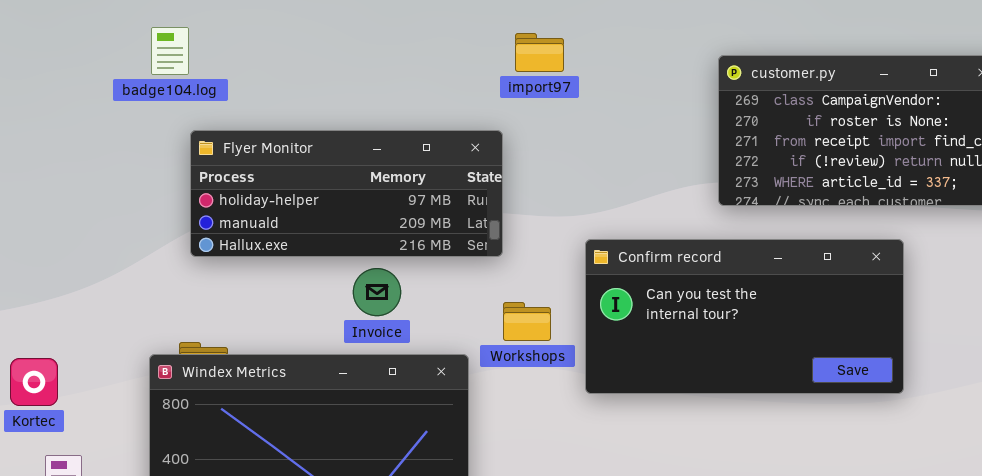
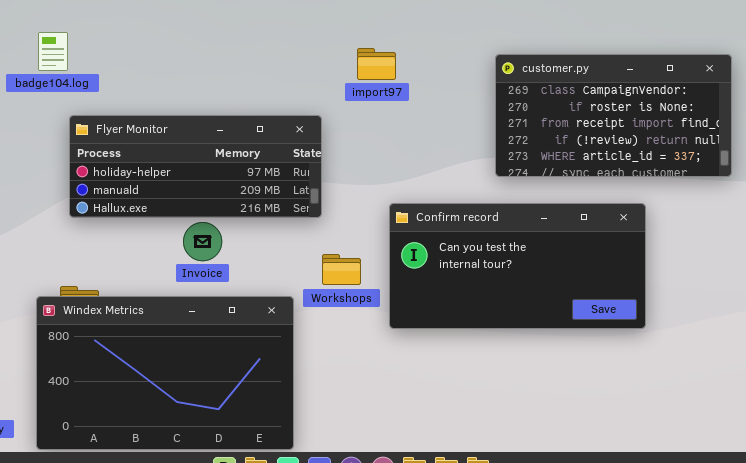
import97: [515,33,564,72] -> [357,48,396,80], moved
Invoice: [353,268,401,316] -> [183,222,222,261], moved

